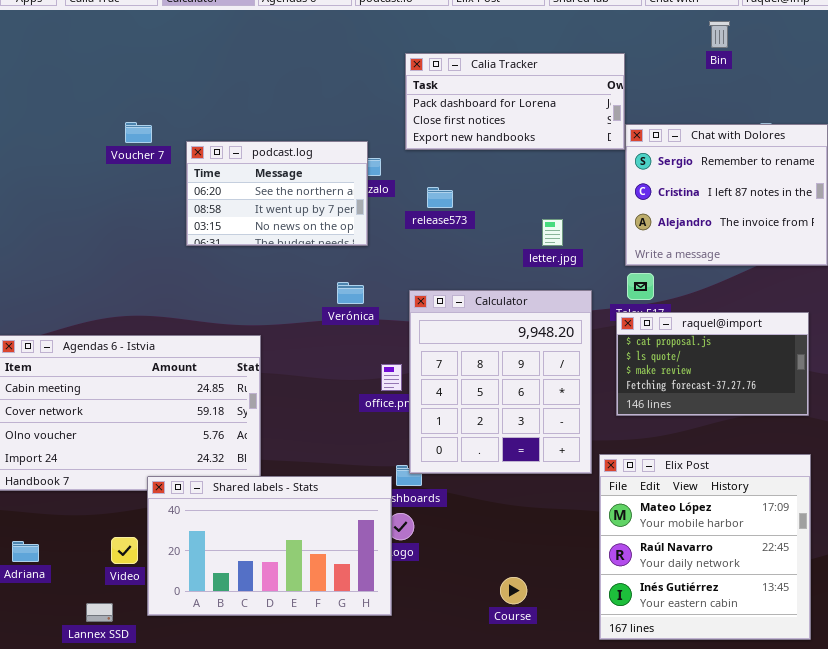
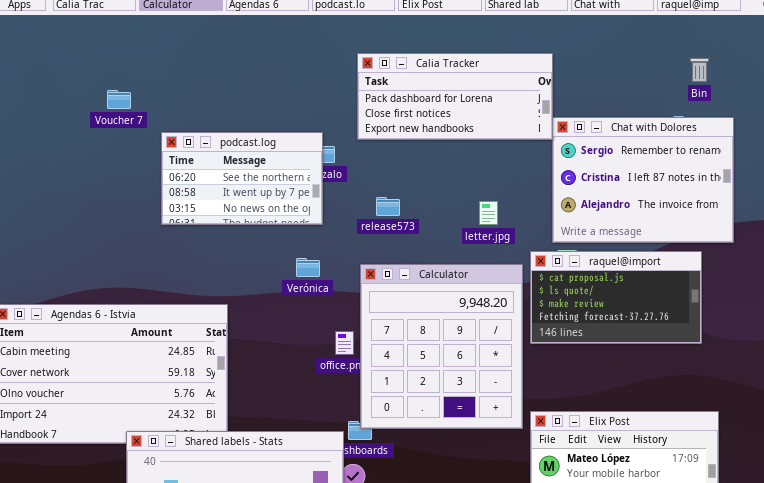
Bin: [709,21,730,48] -> [690,58,709,82], moved
Voucher 7: [125,122,152,143] -> [107,90,131,109], moved
release573: [427,187,453,208] -> [376,197,400,216], moved
raquel@import: [616,312,809,416] -> [530,251,702,344], moved

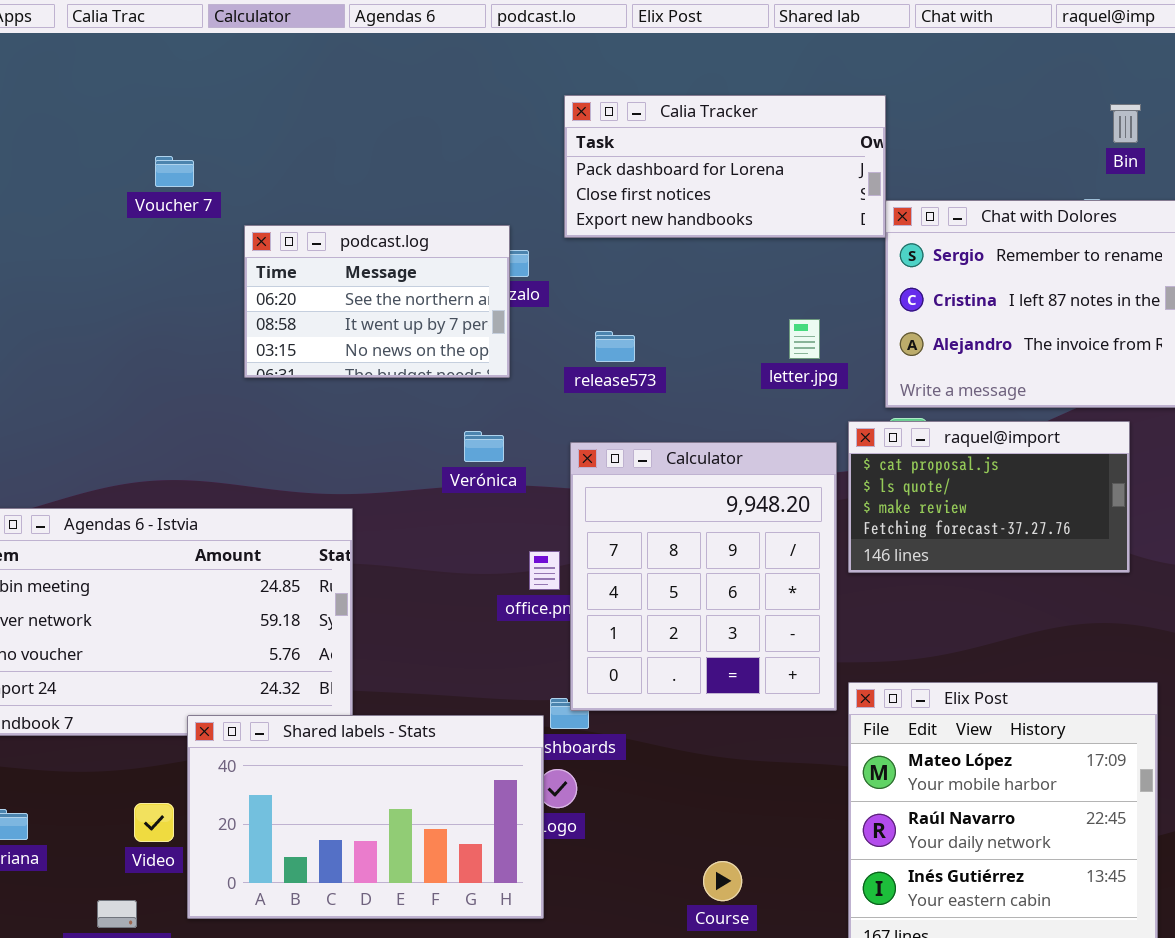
letter.jpg: [479,201,498,225] -> [789,319,820,359], moved

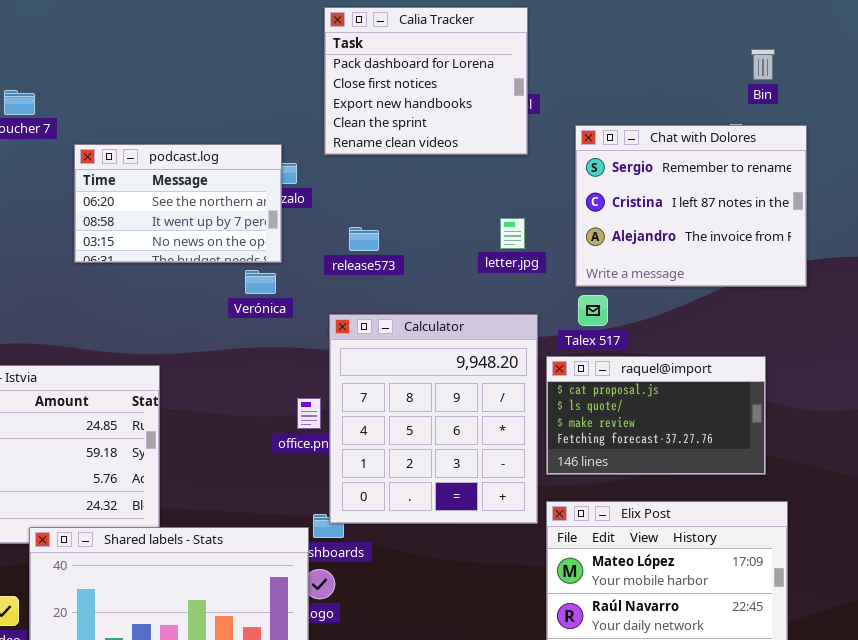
Calia Tracker: [564,95,886,238] -> [324,7,528,155], resized
raquel@import: [848,421,1130,573] -> [546,356,766,475], moved
Verónica: [464,431,504,462] -> [245,270,276,294], moved

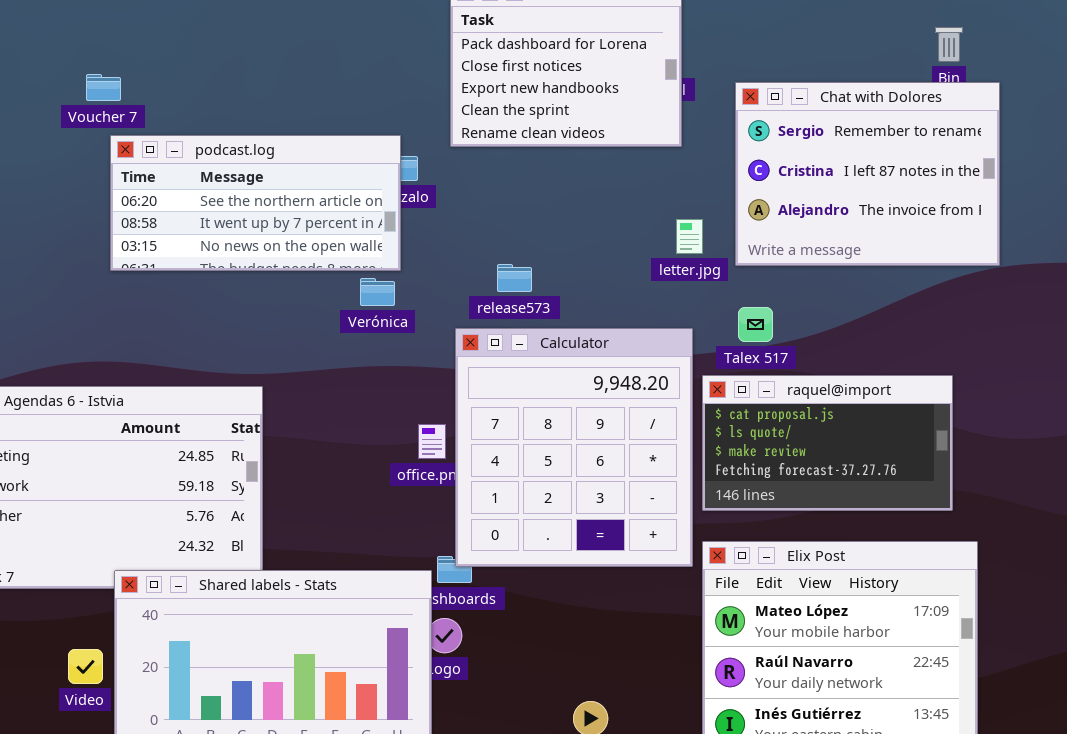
Chat with Dolores: [575,125,807,287] -> [735,82,1000,266], moved
podcast.log: [74,144,282,263] -> [110,135,401,271], resized
letter.jpg: [500,218,525,249] -> [676,219,703,254], moved
release573: [349,227,379,251] -> [497,264,532,292], moved

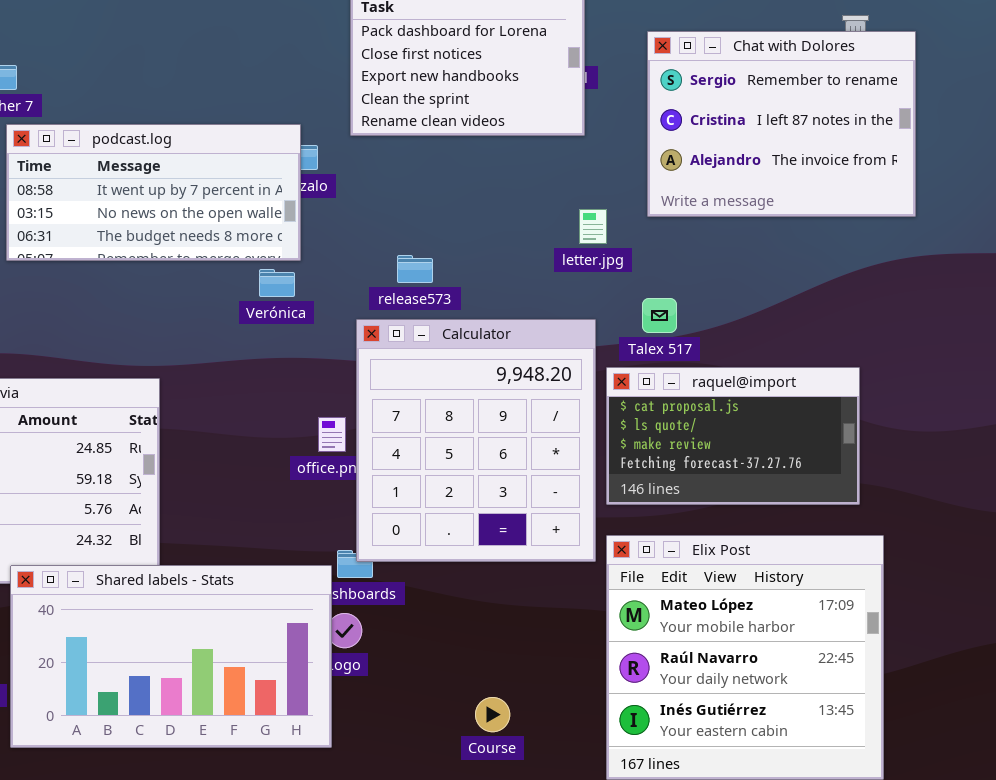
Chat with Dolores: [735,82,1000,266] -> [647,31,916,217], moved
podcast.log: [110,135,401,271] -> [6,124,301,261], scrolled down 1 row

